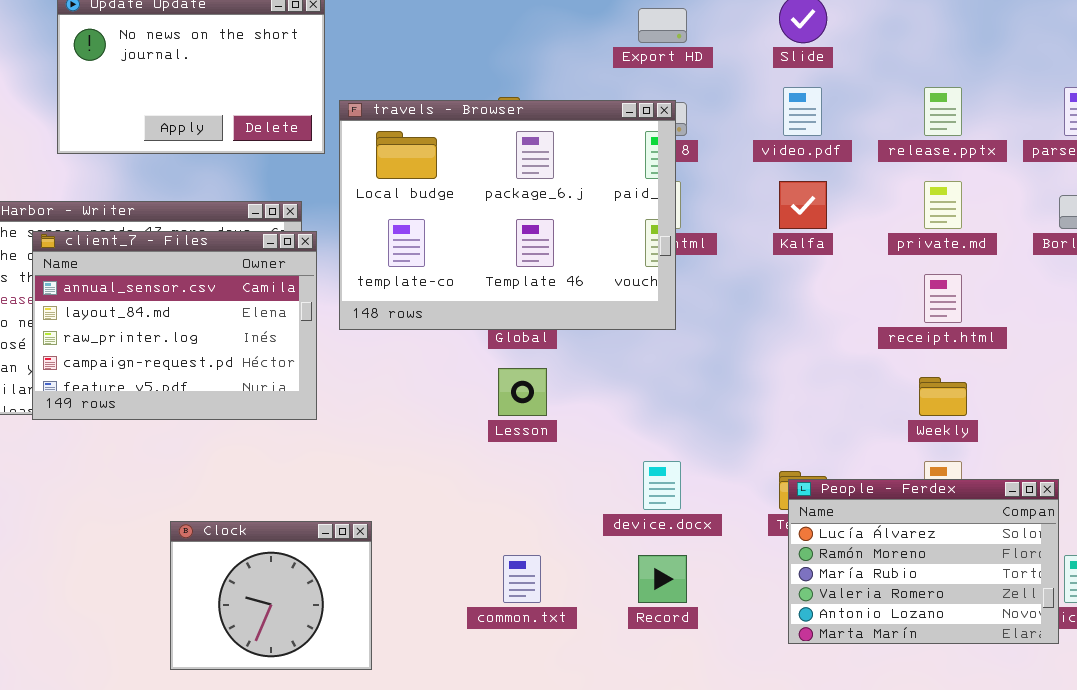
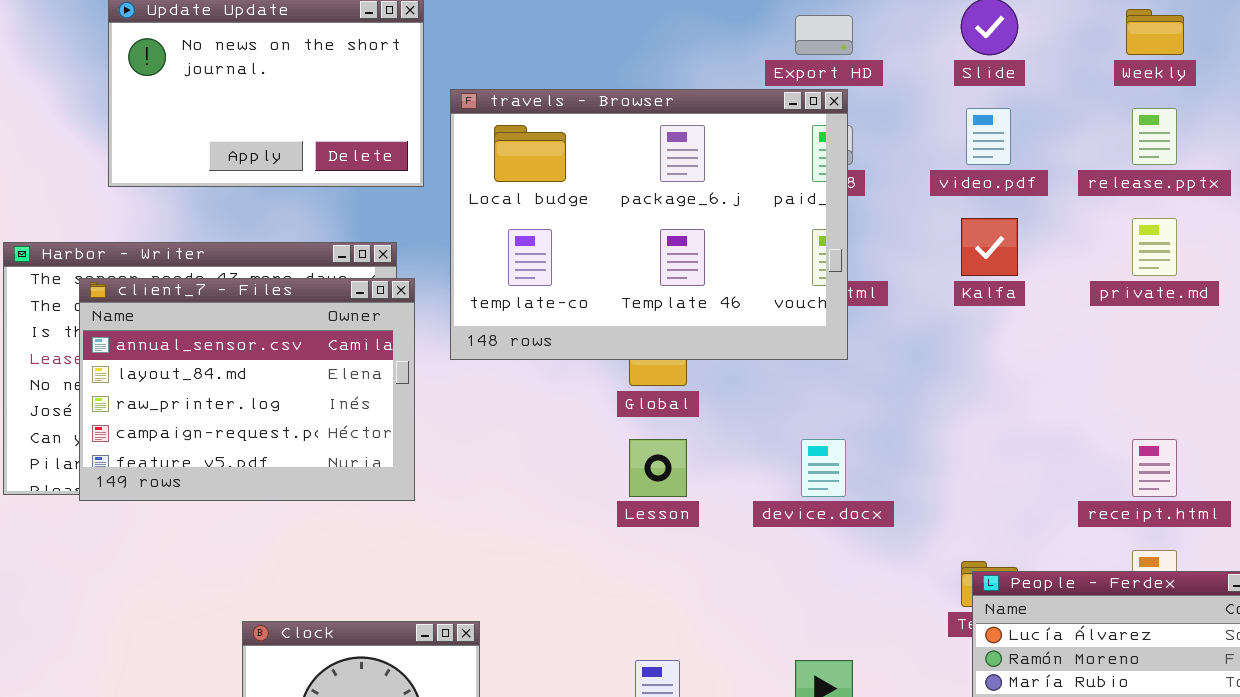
travels - Browser: [339,100,676,330] -> [450,89,848,360], moved
receipt.html: [924,274,962,323] -> [1132,439,1177,497], moved
Weekly: [919,377,967,416] -> [1126,9,1184,55], moved
device.docx: [643,461,681,510] -> [801,439,846,497], moved

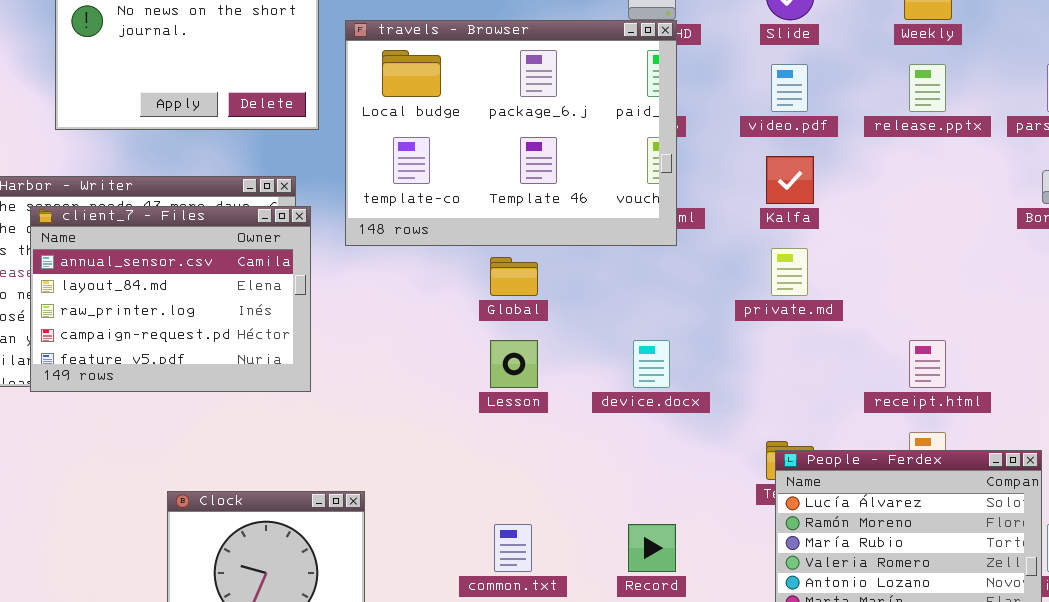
travels - Browser: [450,89,848,360] -> [345,20,677,246], moved
private.md: [1132,218,1177,276] -> [771,248,808,296], moved

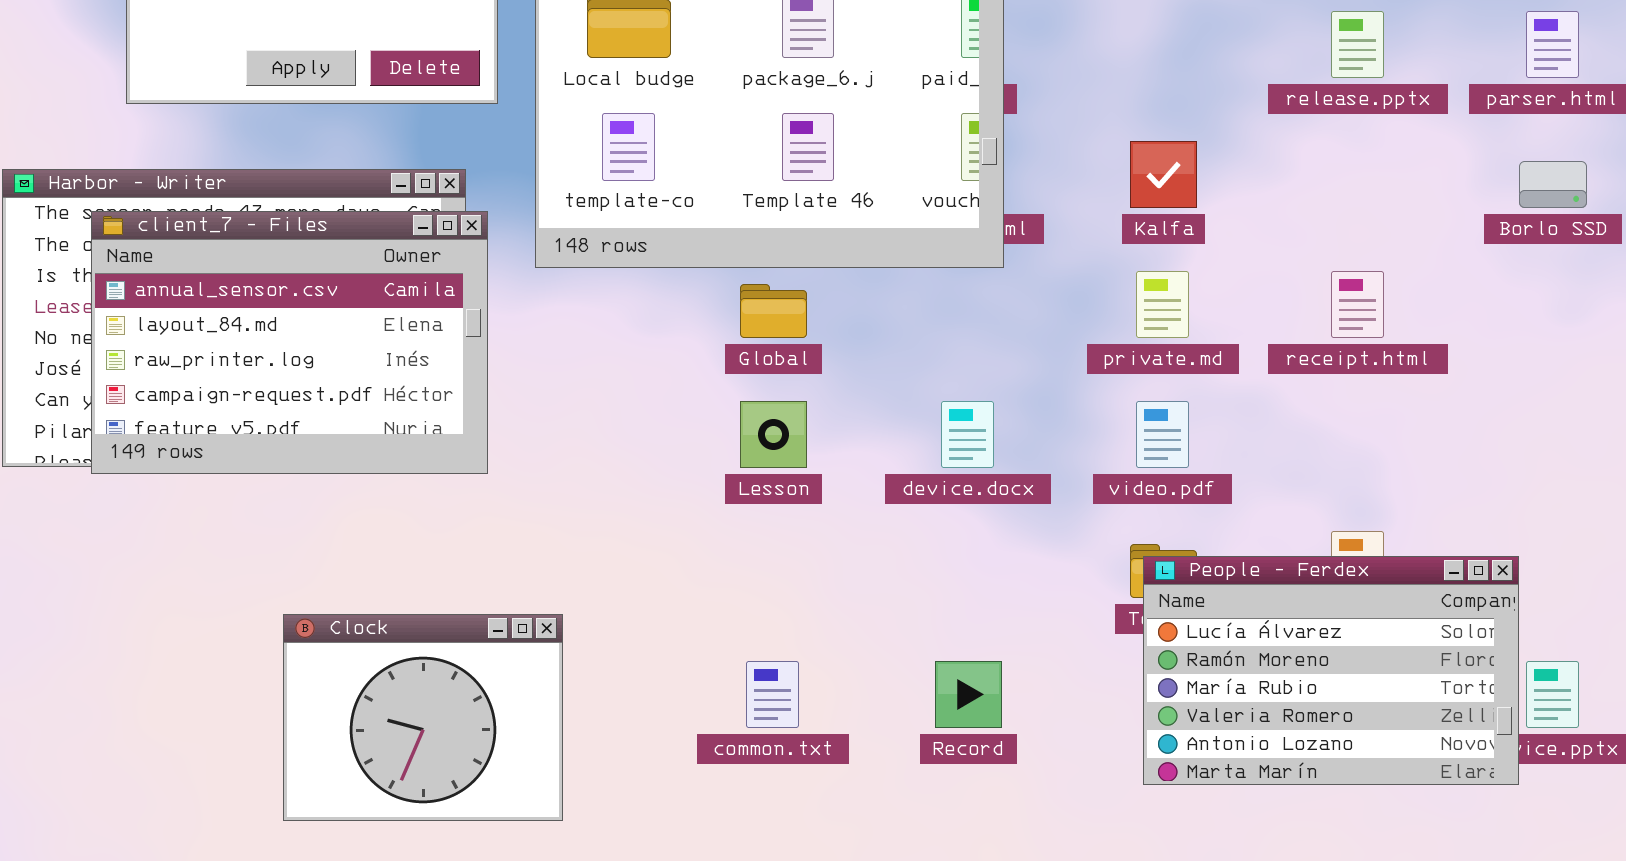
video.pdf: [771,64,808,112] -> [1136,401,1189,468], moved
receipt.html: [909,340,946,388] -> [1331,271,1384,338], moved

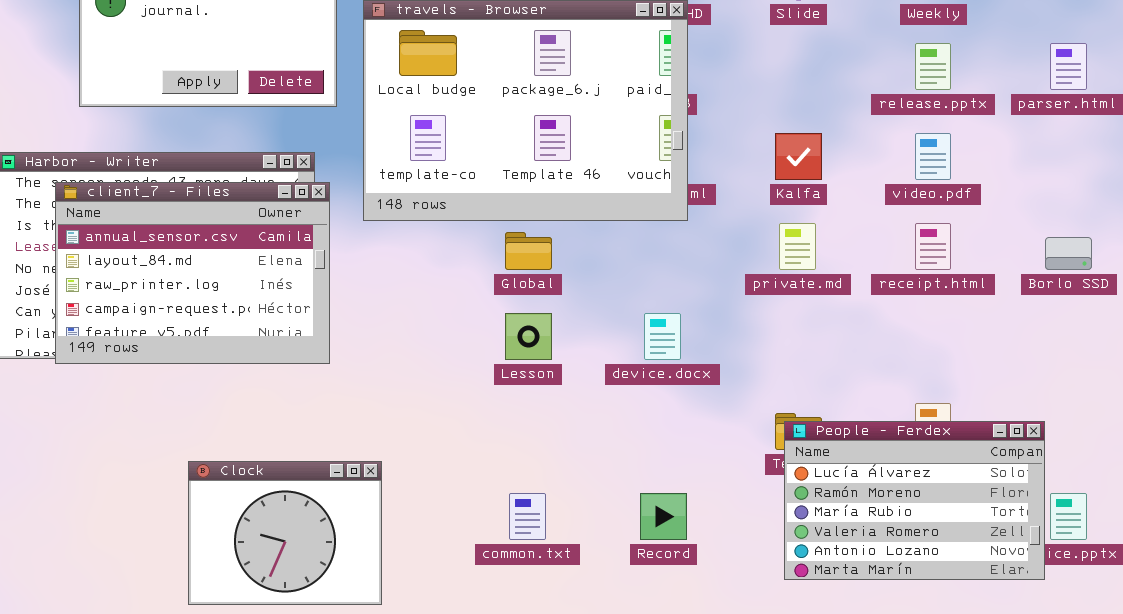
Borlo SSD: [1519,161,1587,208] -> [1045,237,1092,270], moved
video.pdf: [1136,401,1189,468] -> [915,133,951,180], moved

